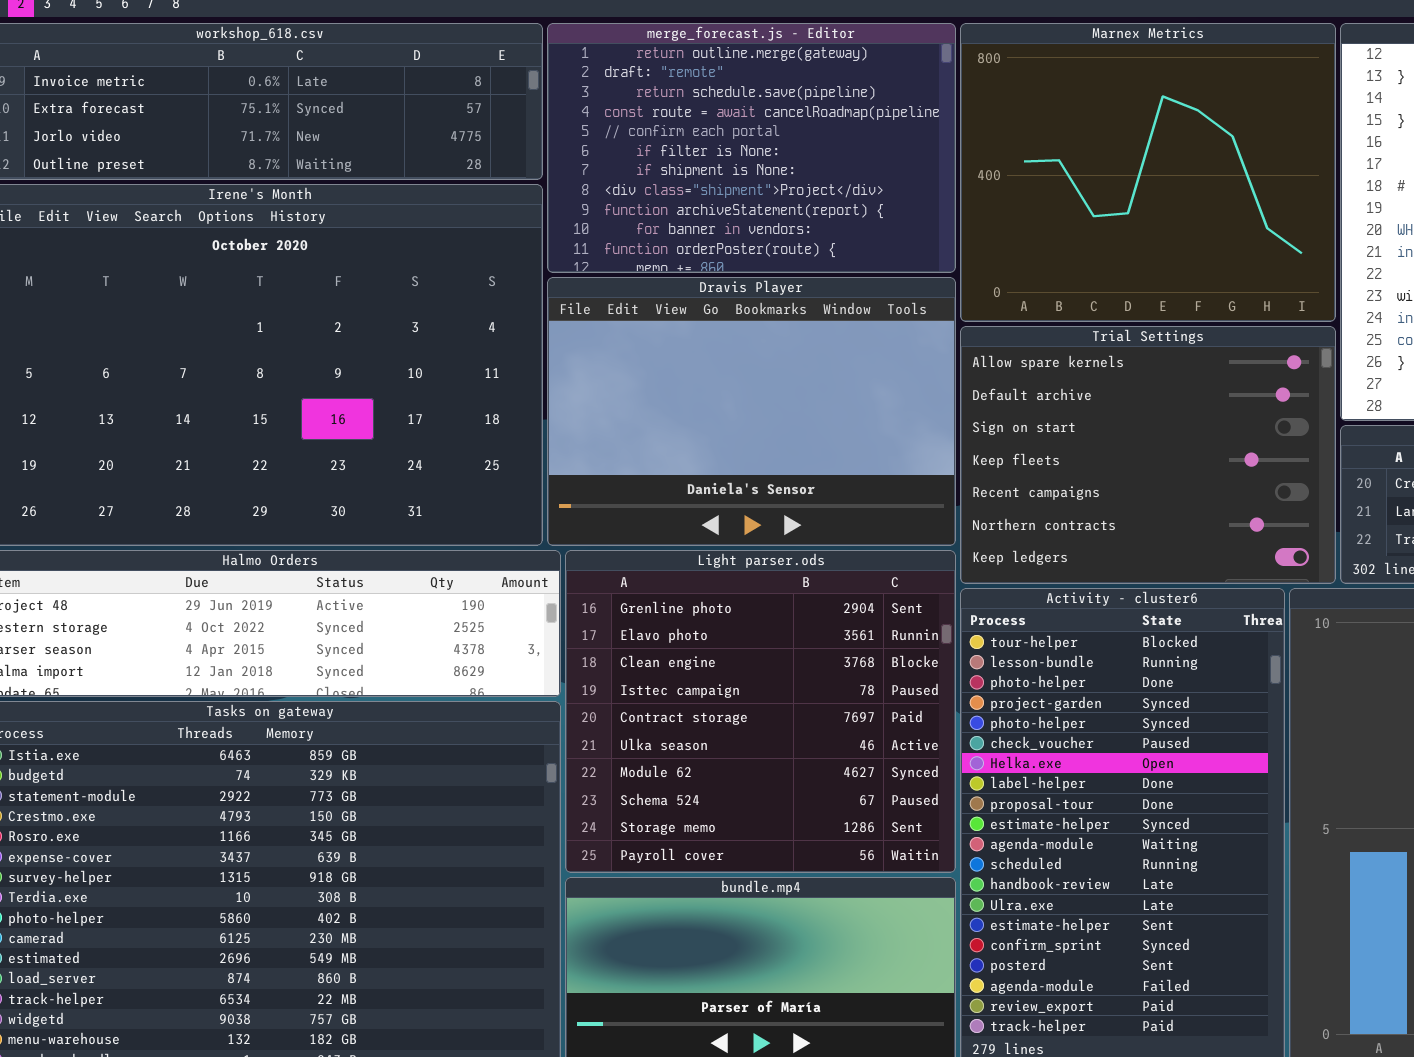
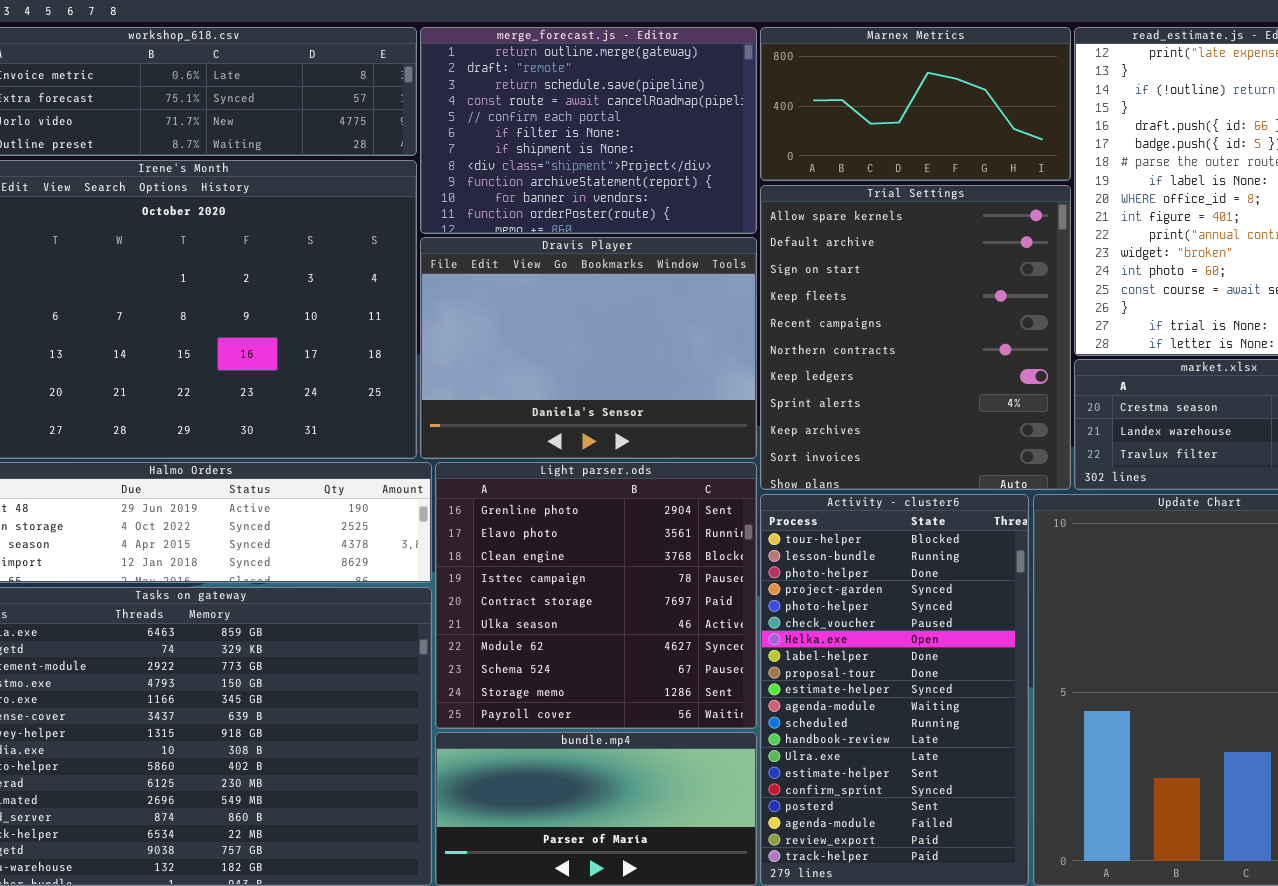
Marnex Metrics: [960,23,1336,322] -> [760,27,1071,181], resized
Trial Settings: [960,326,1336,584] -> [760,185,1071,490], resized

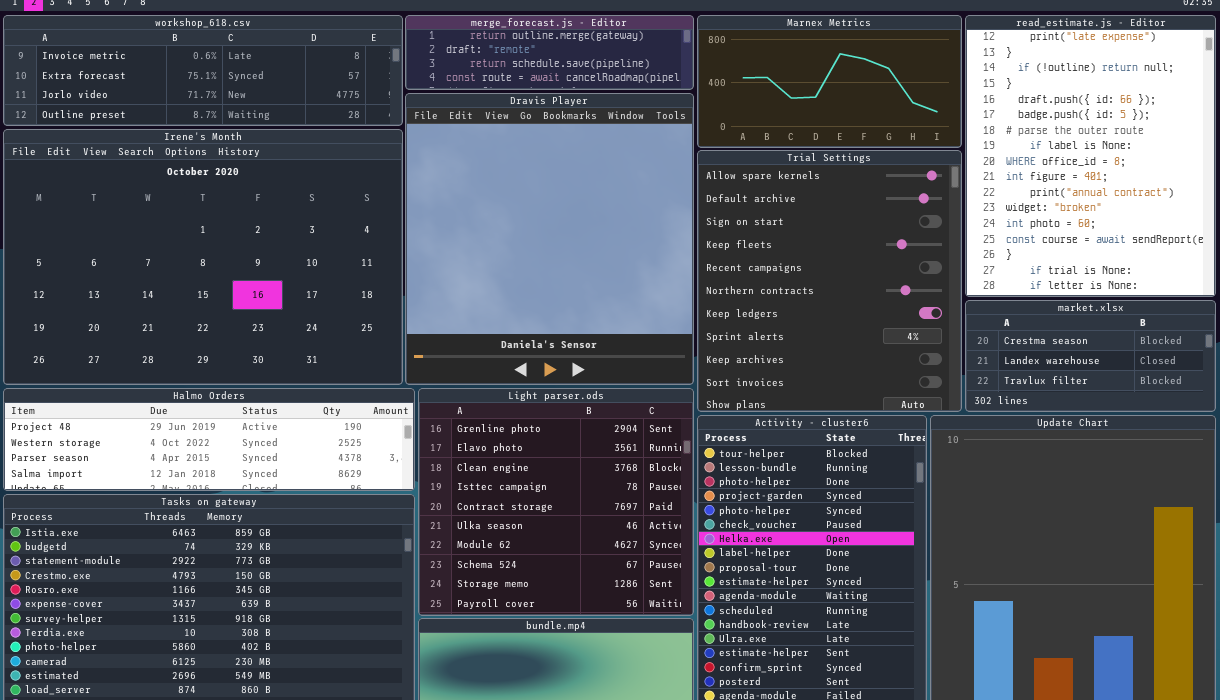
merge_forecast.js - Editor: [420,27,757,234] -> [405,15,694,90], resized
Dravis Player: [420,237,757,459] -> [405,93,694,385], resized

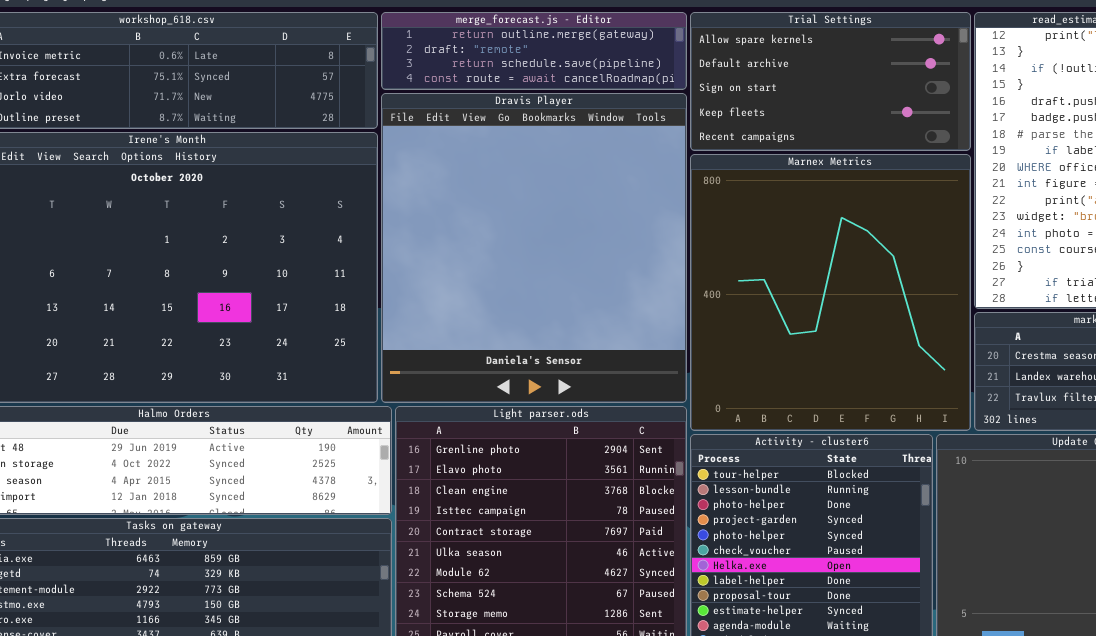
Marnex Metrics: [697,15,962,148] -> [690,154,971,431], moved, resized
Trial Settings: [697,150,962,412] -> [690,12,971,151], moved, resized

